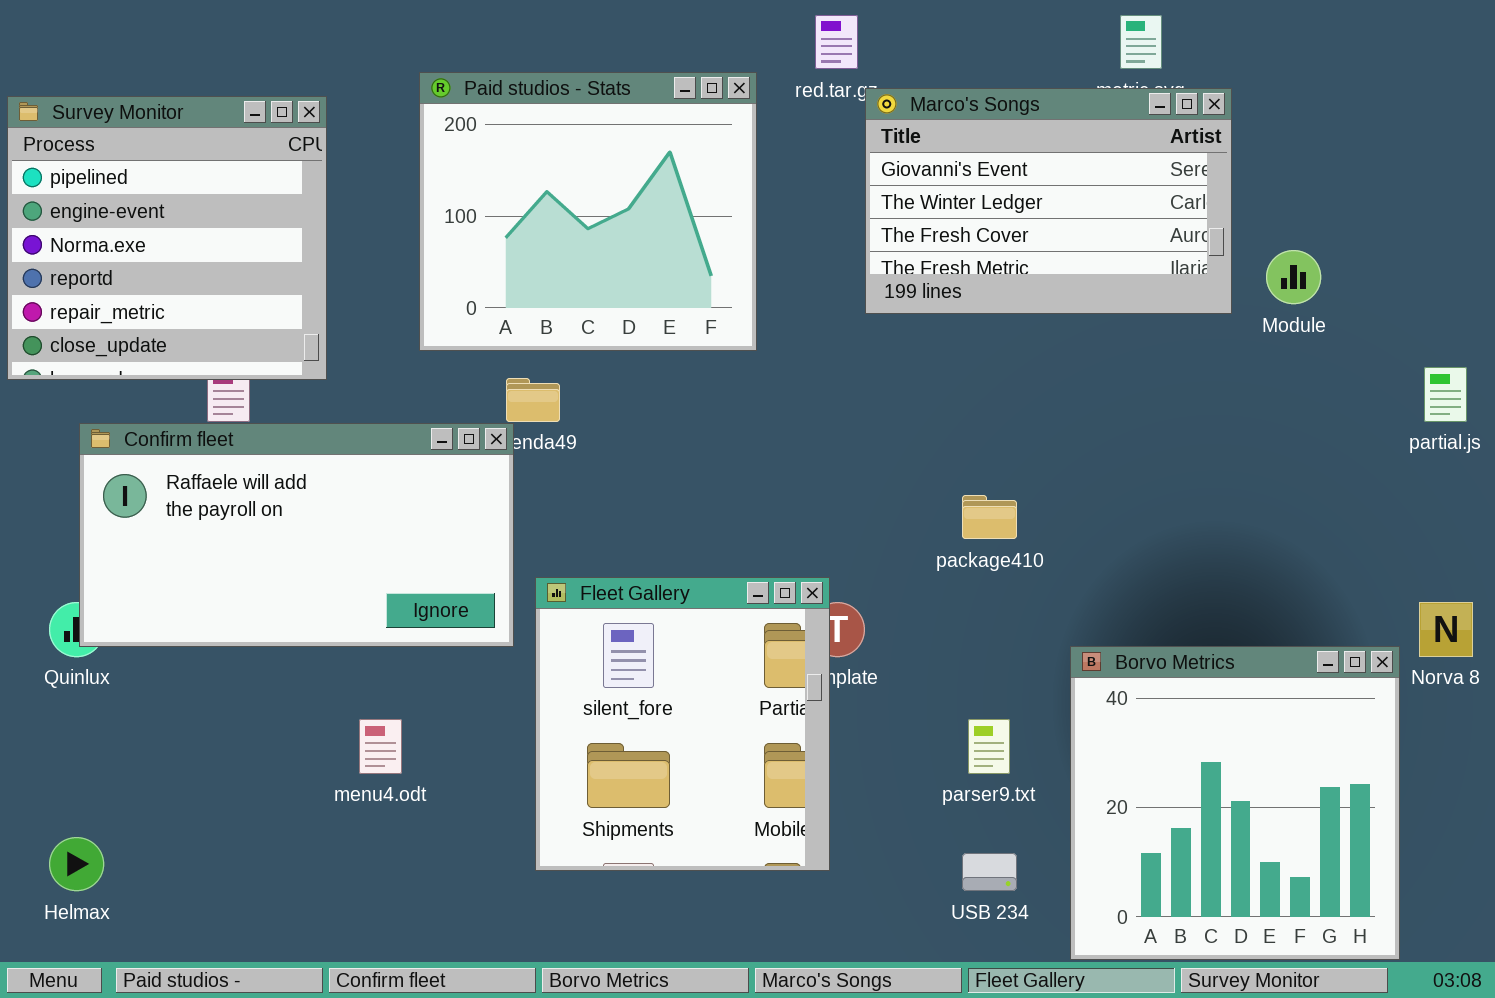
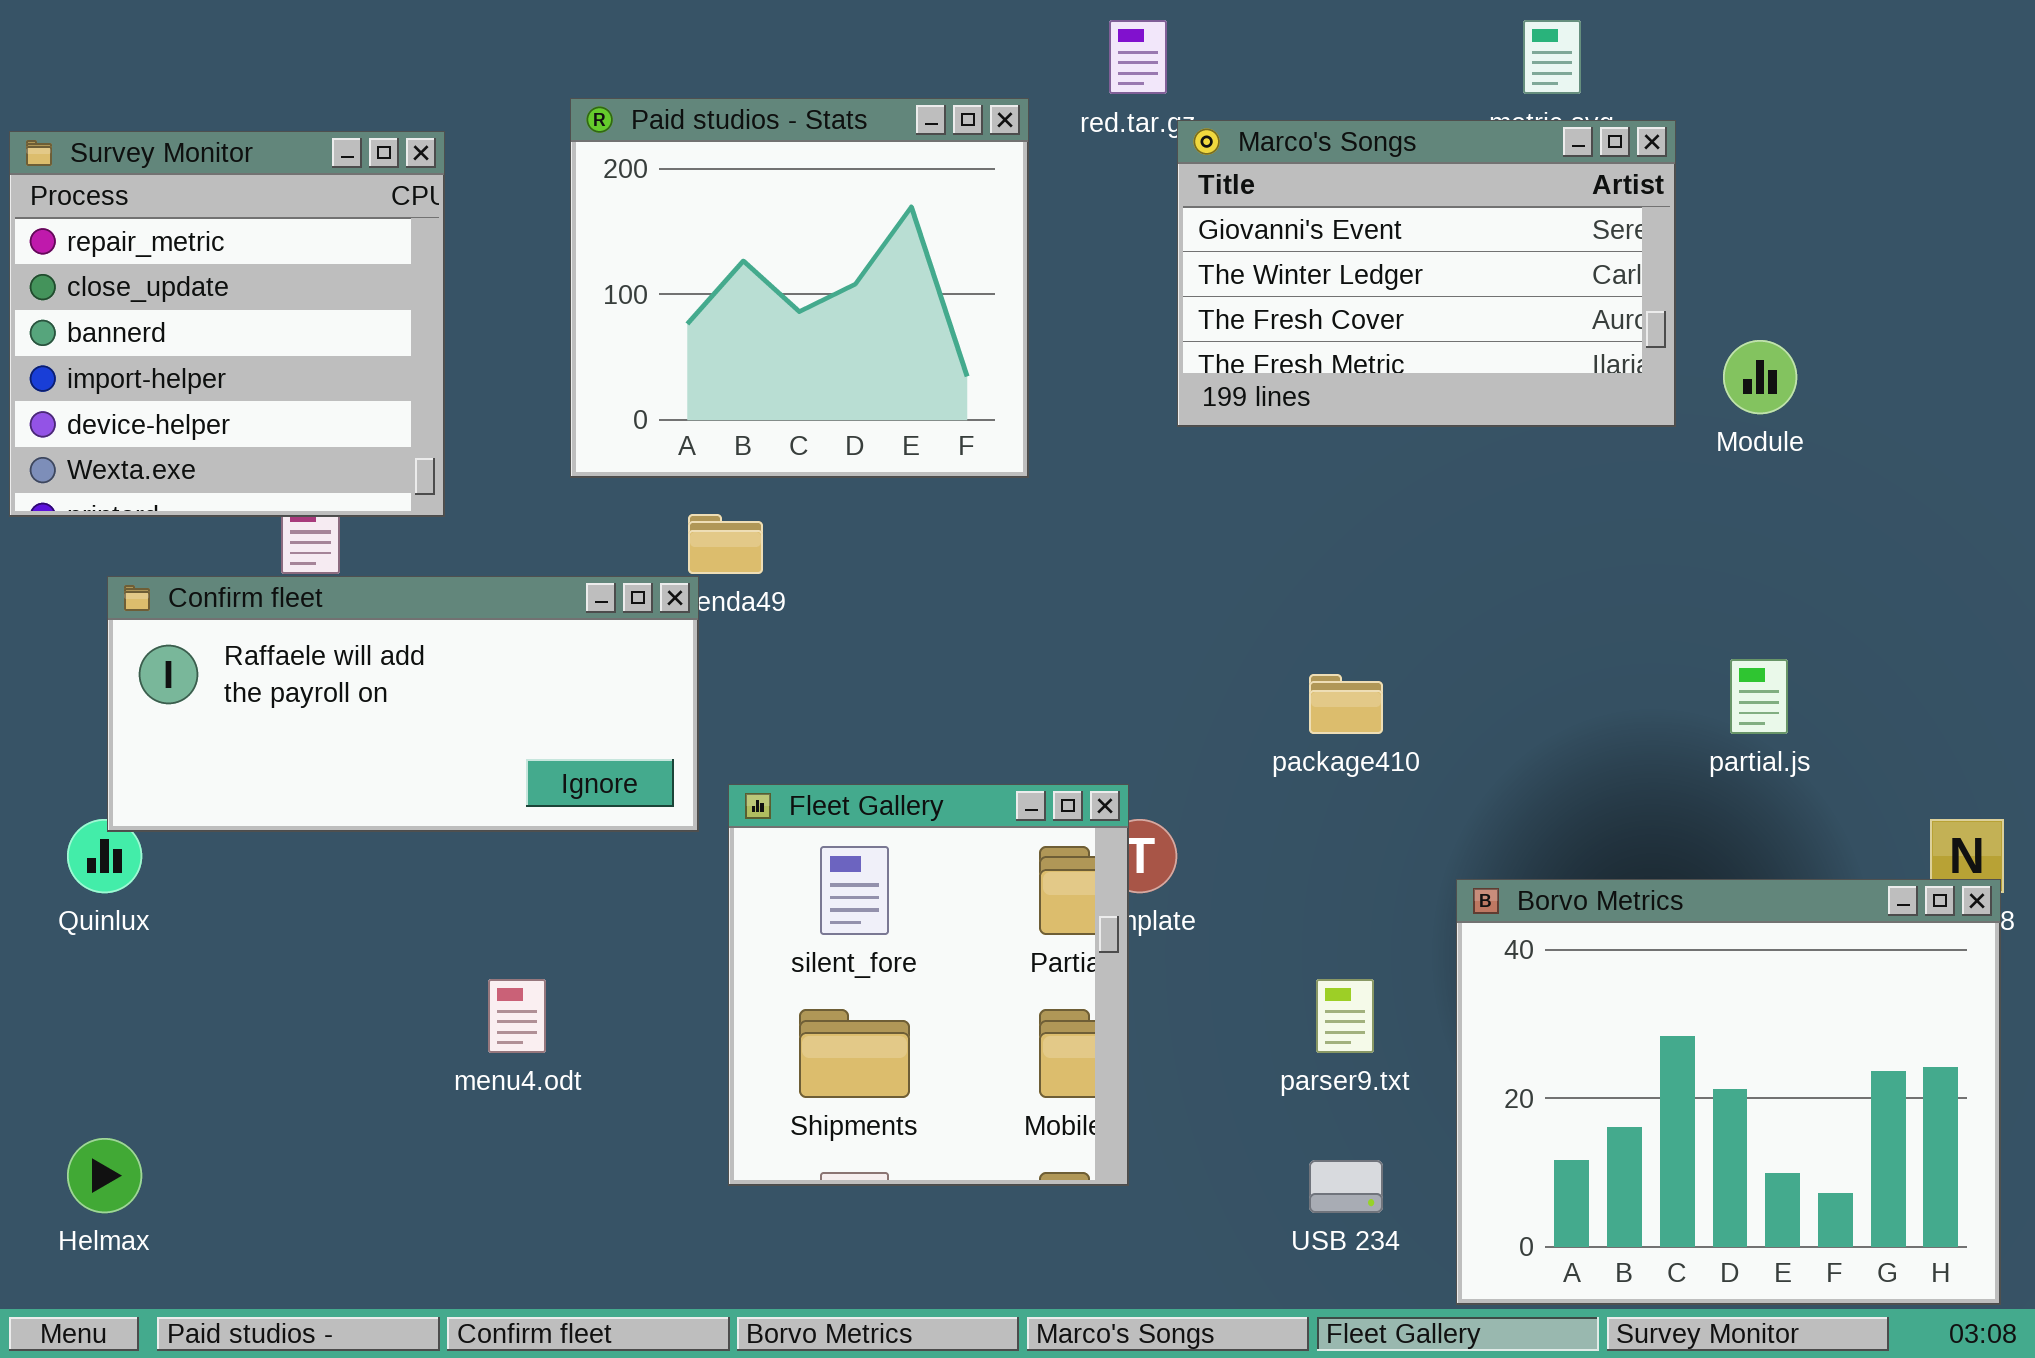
Survey Monitor: [7,96,327,380] -> [9,131,445,517], scrolled down 4 rows
partial.js: [1424,367,1467,422] -> [1730,659,1788,734], moved
Confirm fleet: [79,423,514,647] -> [107,576,699,832], resized
Borvo Metrics: [1070,646,1400,960] -> [1456,879,2001,1305], resized

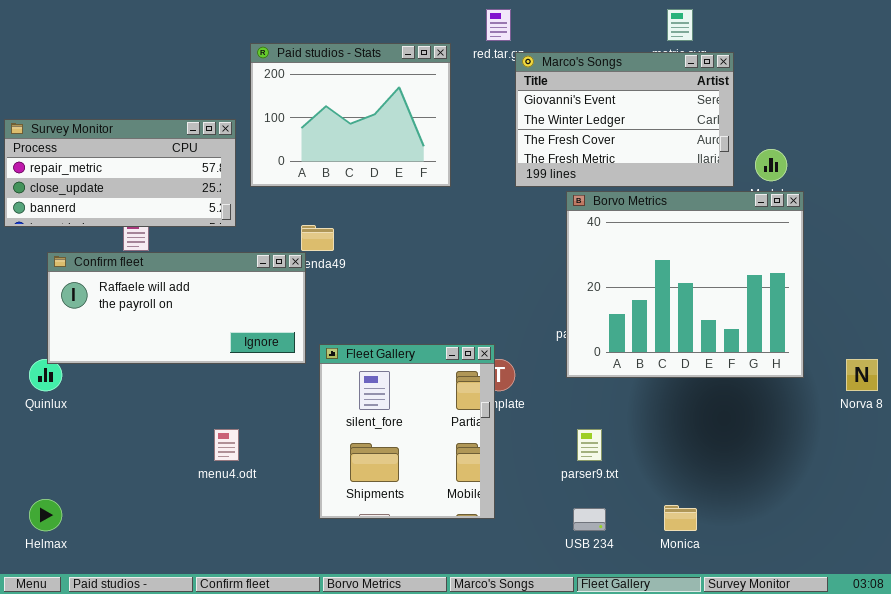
Paid studios - Stats: [570,98,1029,478] -> [250,43,451,187], resized
Survey Monitor: [9,131,445,517] -> [4,119,236,227], resized
Borvo Metrics: [1456,879,2001,1305] -> [566,191,804,378], moved

